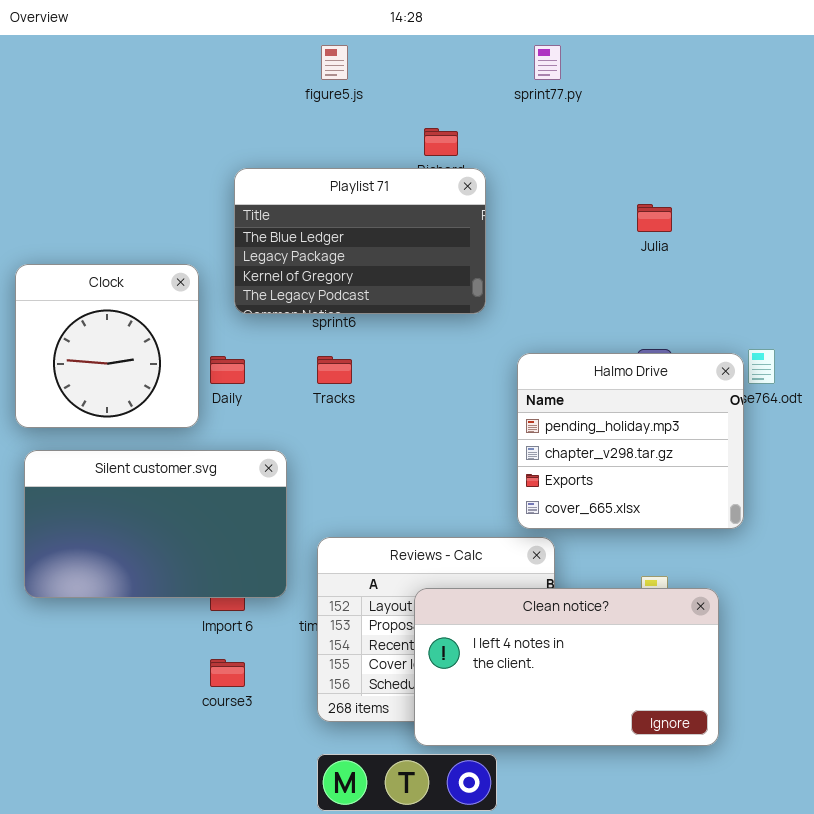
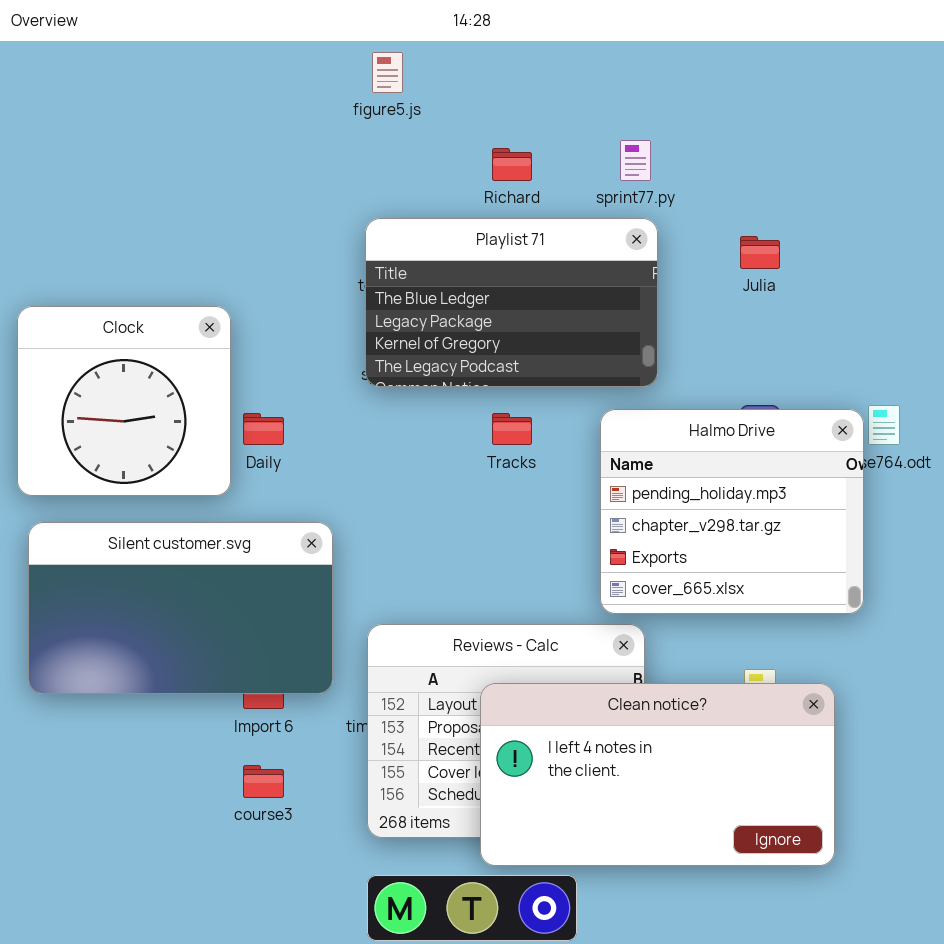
sprint77.py: [534,45,561,80] -> [620,140,651,181], moved
Playlist 71: [234,168,486,314] -> [365,218,658,387], moved
Tracks: [317,356,352,384] -> [492,413,532,445], moved

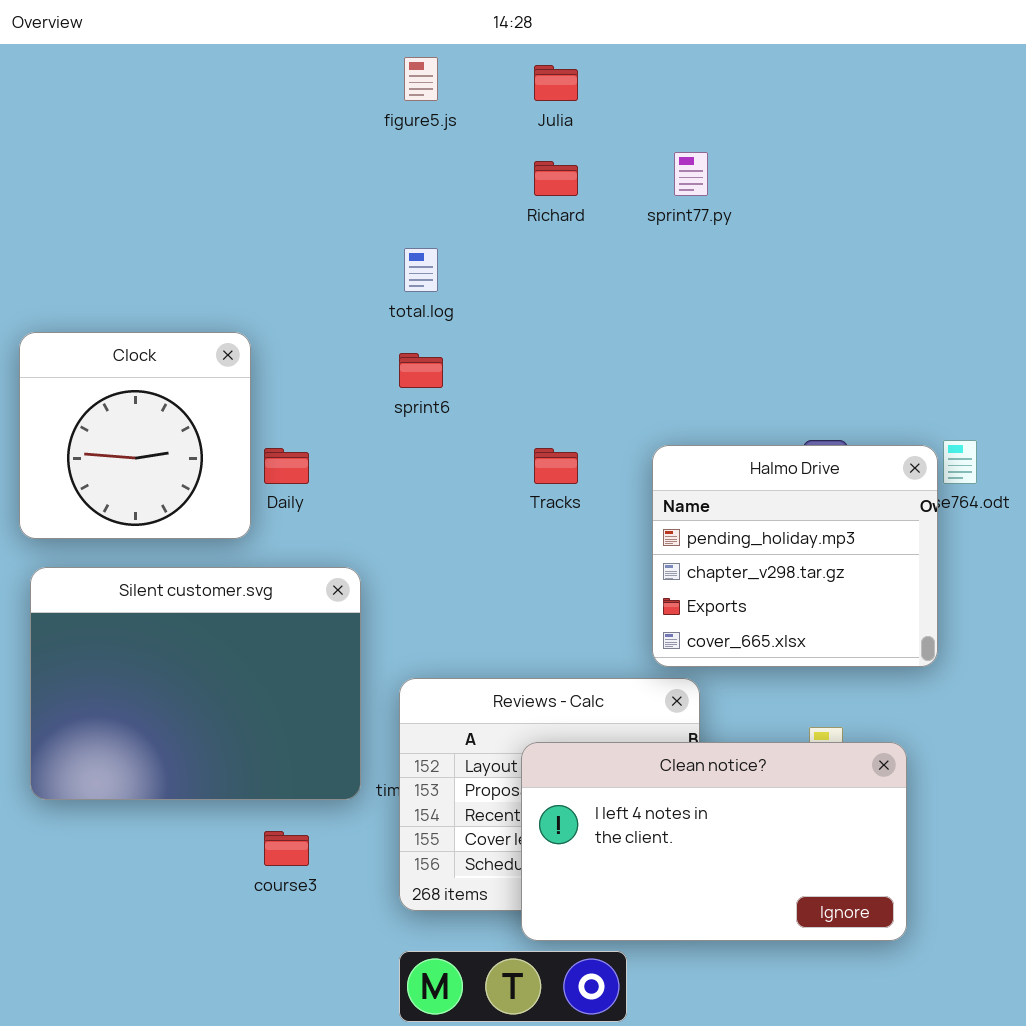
Playlist 71: [365,218,658,387] -> none, closed
Julia: [740,236,780,269] -> [534,65,578,101], moved
Silent customer.svg: [28,522,333,694] -> [30,567,361,800], resized

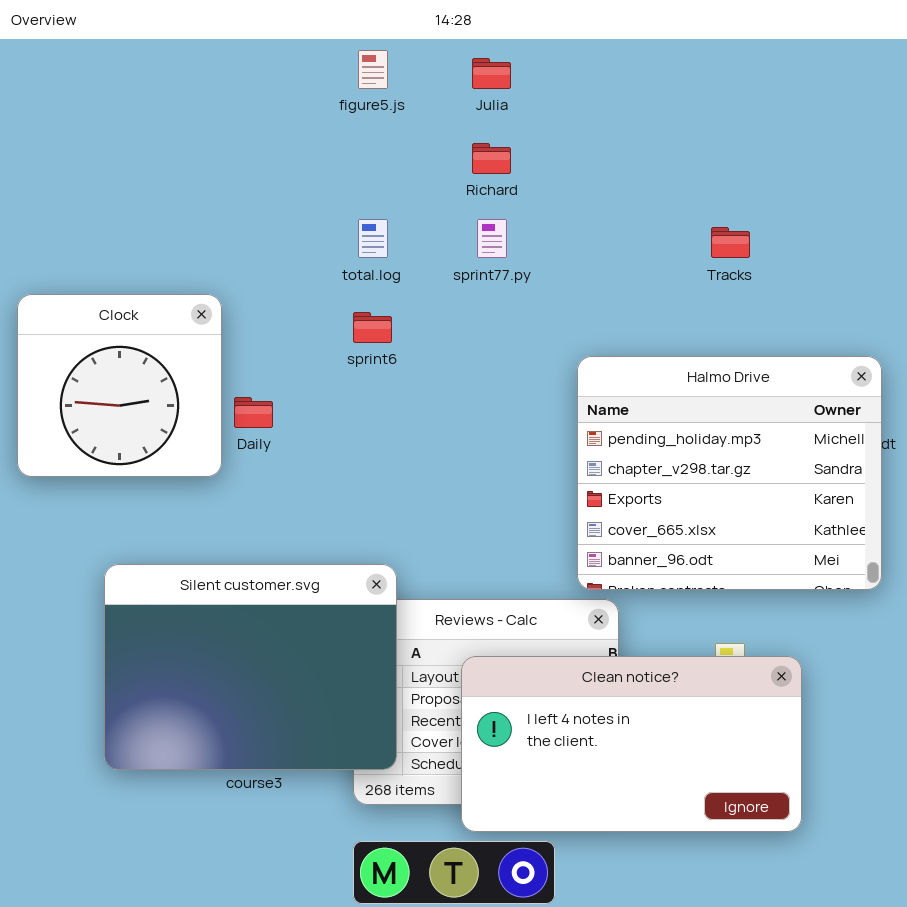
sprint77.py: [674,152,708,196] -> [477,219,507,258], moved
Halmo Drive: [652,445,938,667] -> [577,356,882,590], resized
Tracks: [534,448,578,484] -> [711,227,750,258], moved
Silent customer.svg: [30,567,361,800] -> [104,564,397,770], moved

